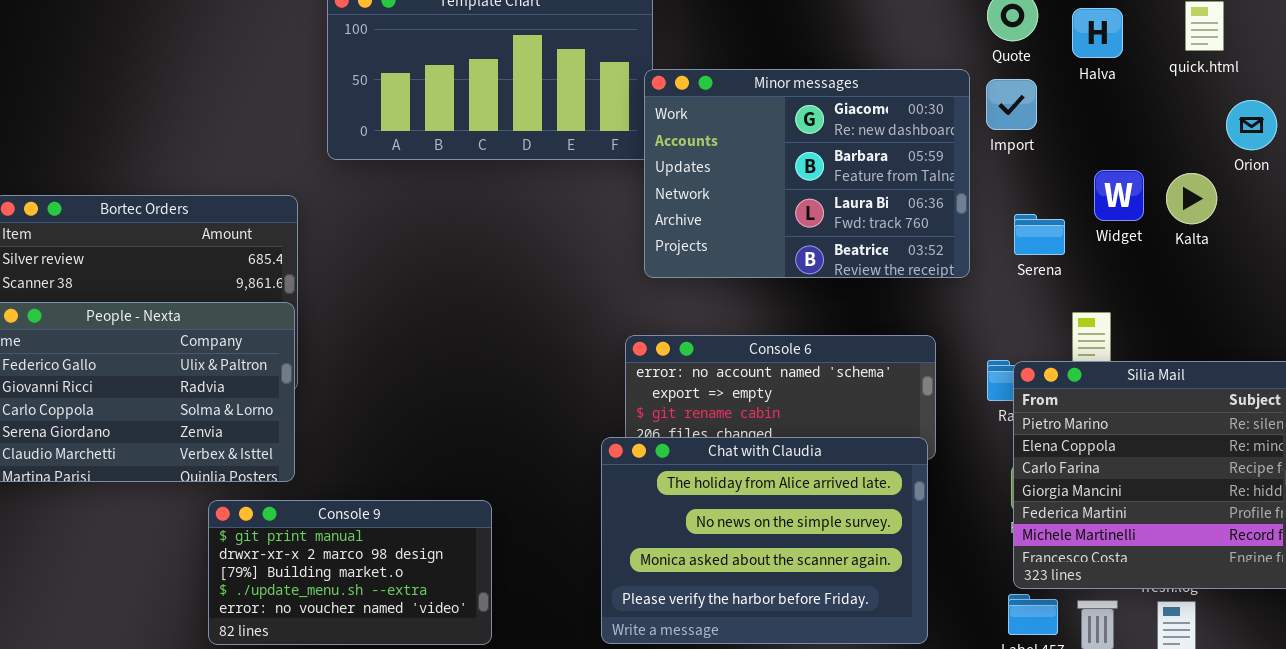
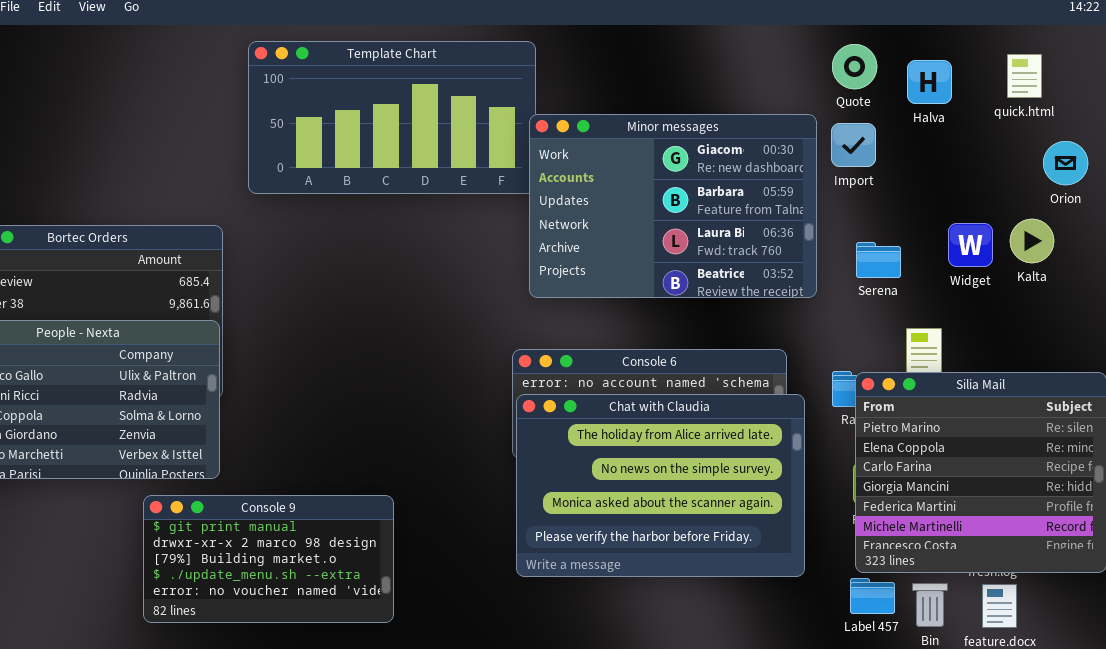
Widget: [1094,170,1144,221] -> [948,223,993,267], moved
Kalta: [1166,173,1217,224] -> [1010,219,1054,263], moved
Chat with Claudia: [601,437,928,644] -> [516,394,805,577], moved

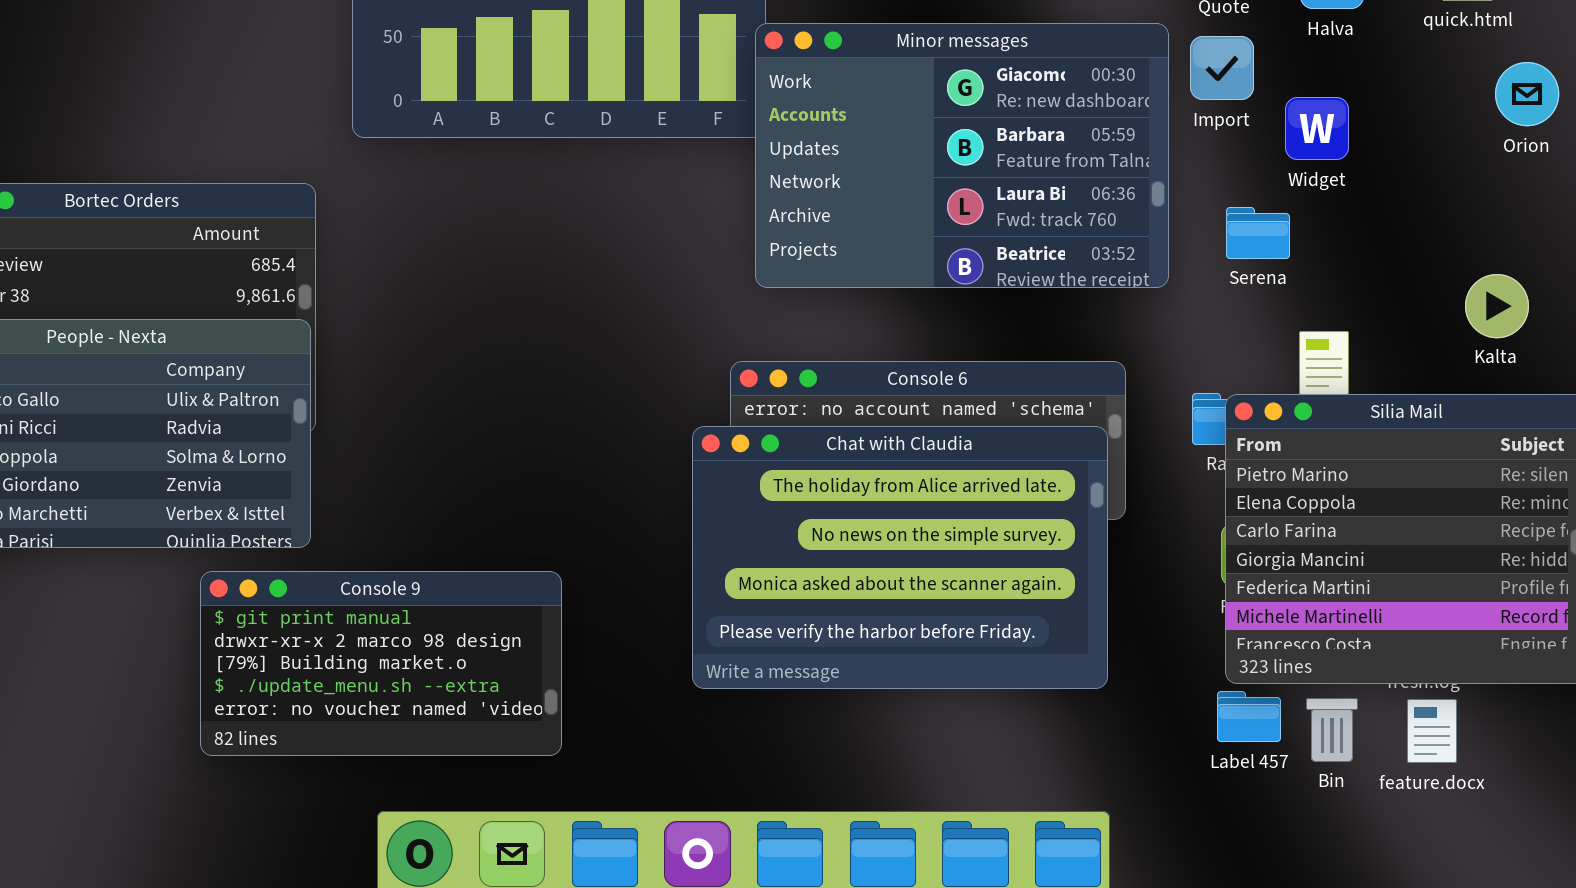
Kalta: [1010,219,1054,263] -> [1465,274,1529,338], moved
Widget: [948,223,993,267] -> [1285,97,1349,160], moved
Chat with Claudia: [516,394,805,577] -> [692,426,1108,689], moved

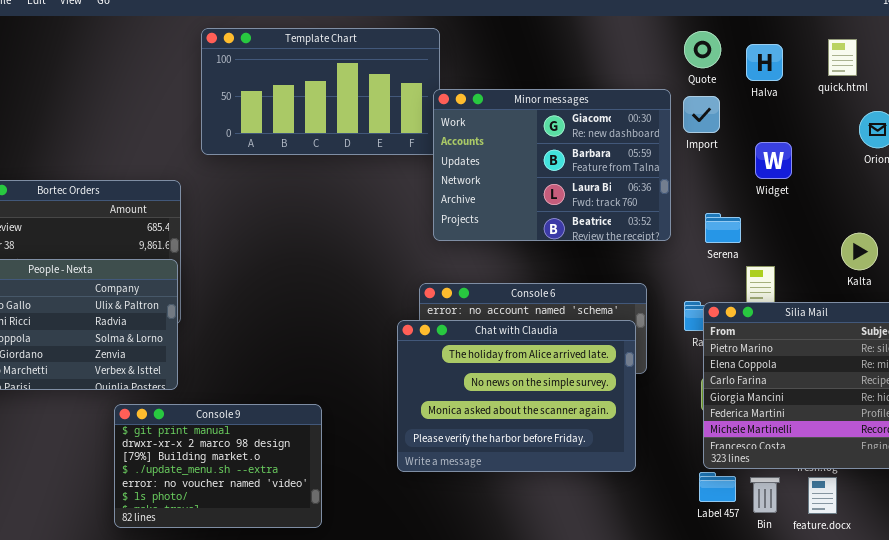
Widget: [1285,97,1349,160] -> [755,142,792,179], moved
Serena: [1226,207,1290,259] -> [705,213,741,243], moved
Console 9: [200,571,562,756] -> [114,404,322,528], resized

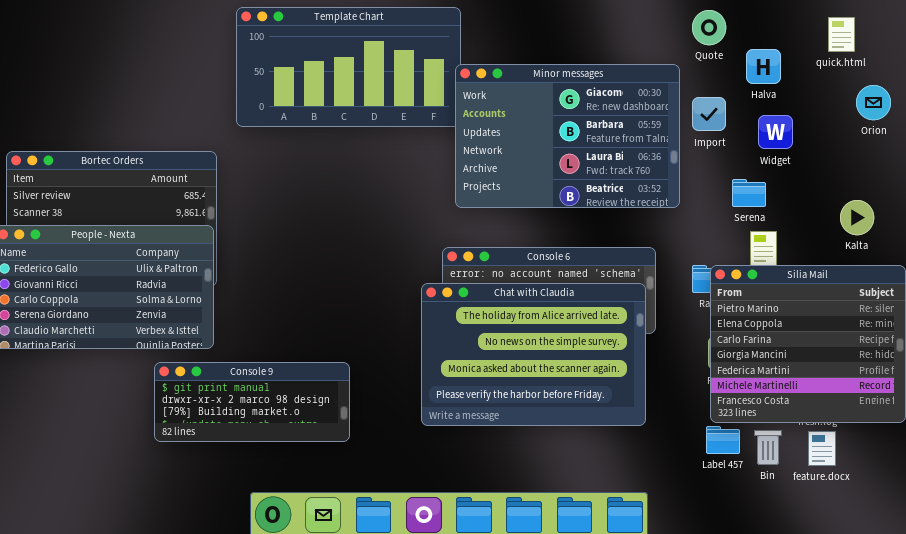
Halva: [746,44,783,81] -> [746,49,781,84], moved
Import: [683,96,720,133] -> [692,97,726,131], moved
Serena: [705,213,741,243] -> [732,179,766,207], moved
Console 9: [114,404,322,528] -> [154,362,350,442], resized

